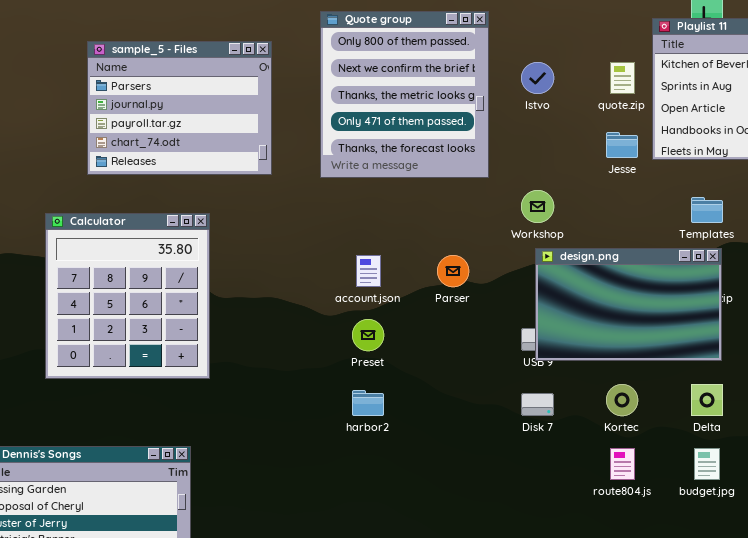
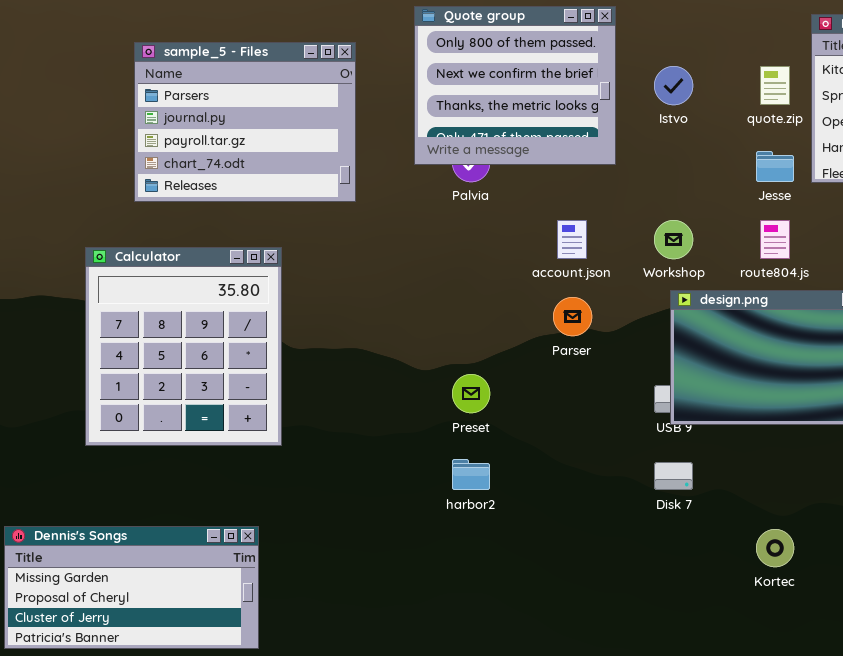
Quote group: [320,11,489,178] -> [414,6,616,165], resized
account.json: [356,255,381,287] -> [557,220,587,259], moved
Kortec: [606,384,638,416] -> [756,529,794,567], moved
route804.js: [610,448,635,480] -> [760,220,790,259], moved

